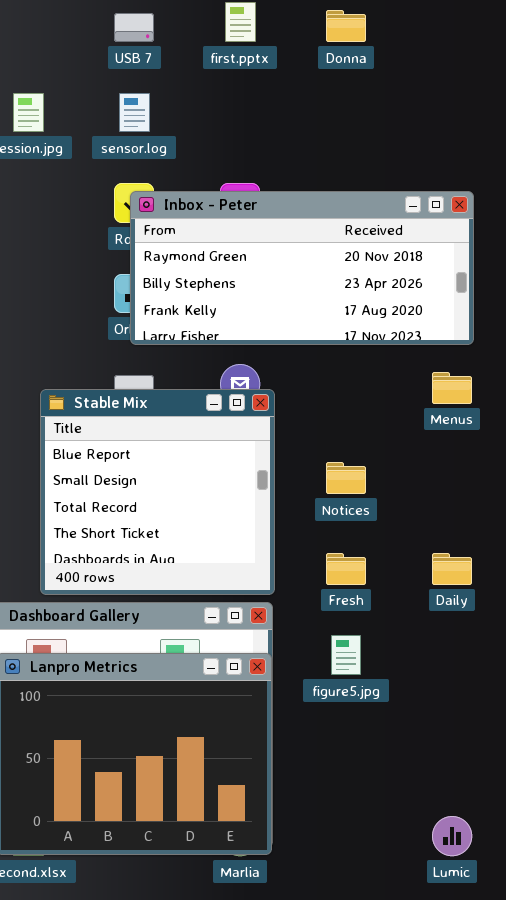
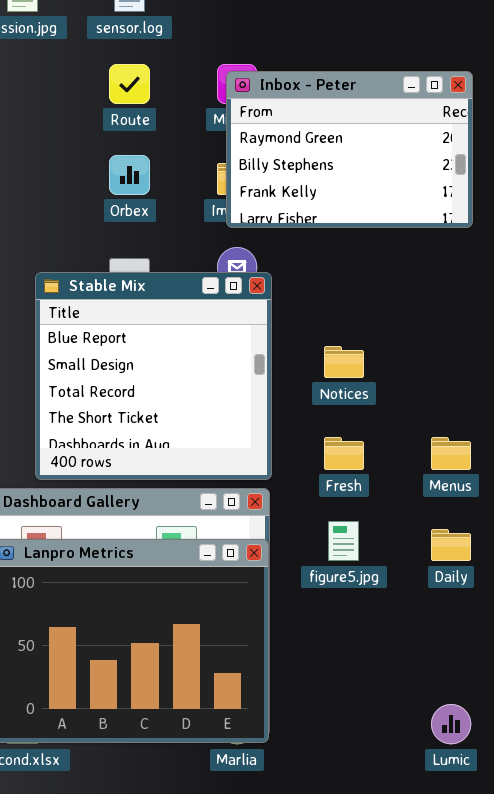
Inbox - Peter: [130,191,474,345] -> [226,71,473,228], resized
Menus: [432,372,472,404] -> [431,437,471,470], moved
Daily: [432,553,472,585] -> [431,529,471,561], moved

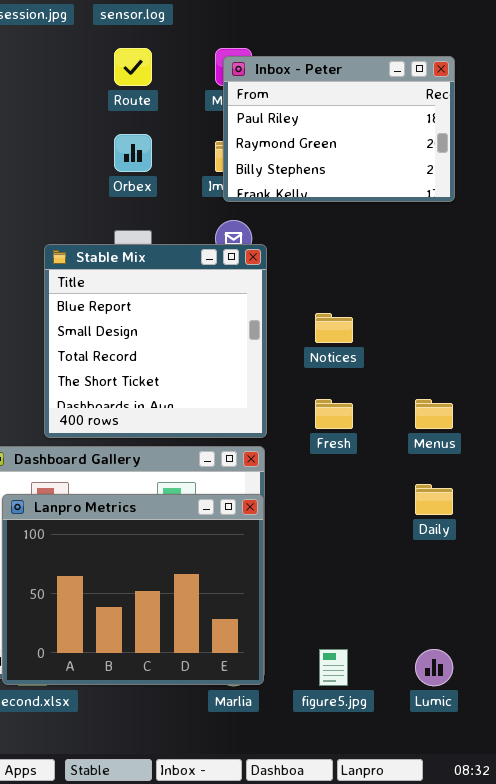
Inbox - Peter: [226,71,473,228] -> [223,56,455,202], scrolled up 1 row
figure5.jpg: [328,521,359,561] -> [319,649,348,686], moved

